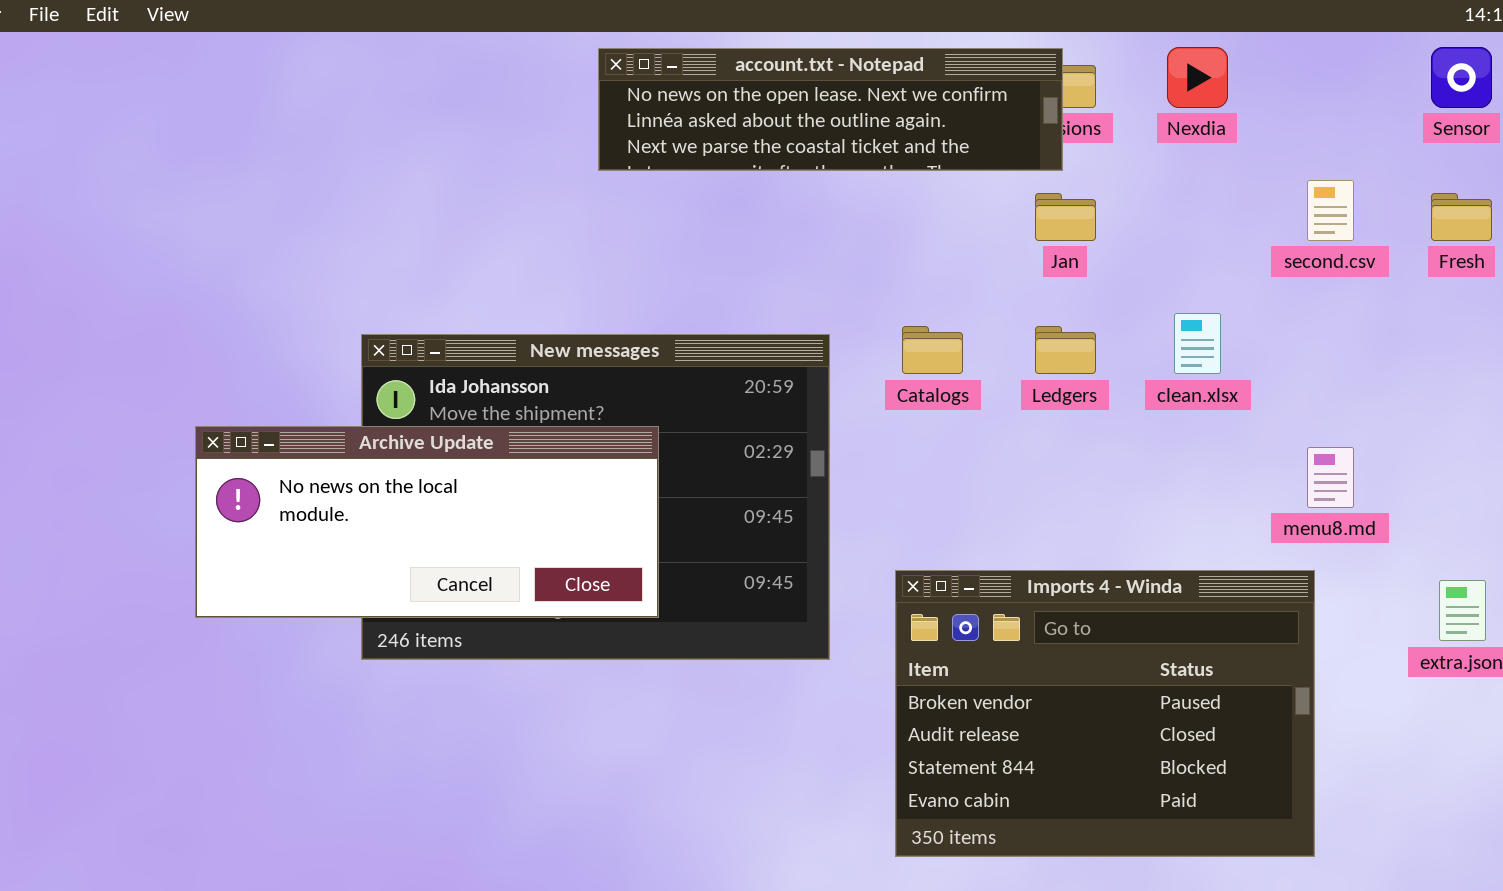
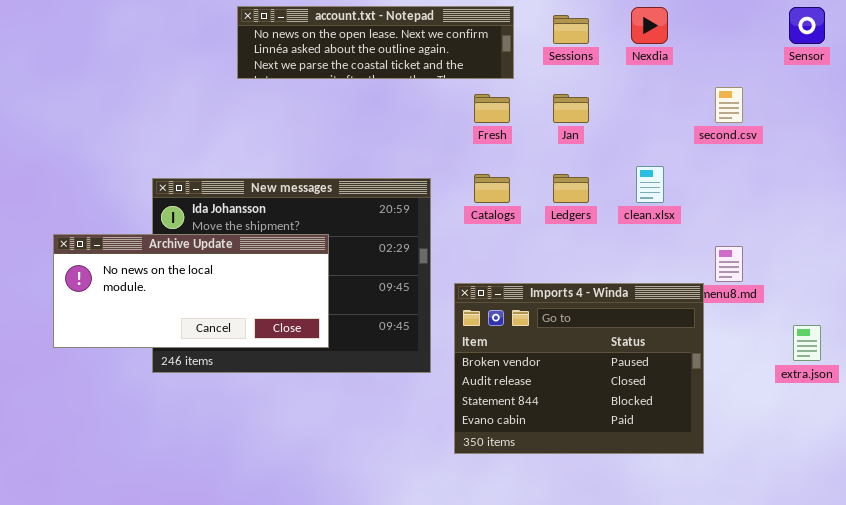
account.txt - Notepad: [598,48,1063,171] -> [237,6,514,79], moved
Fresh: [1431,193,1492,241] -> [474,94,510,123], moved
Imports 4 - Winda: [895,570,1315,857] -> [454,283,704,454], moved

